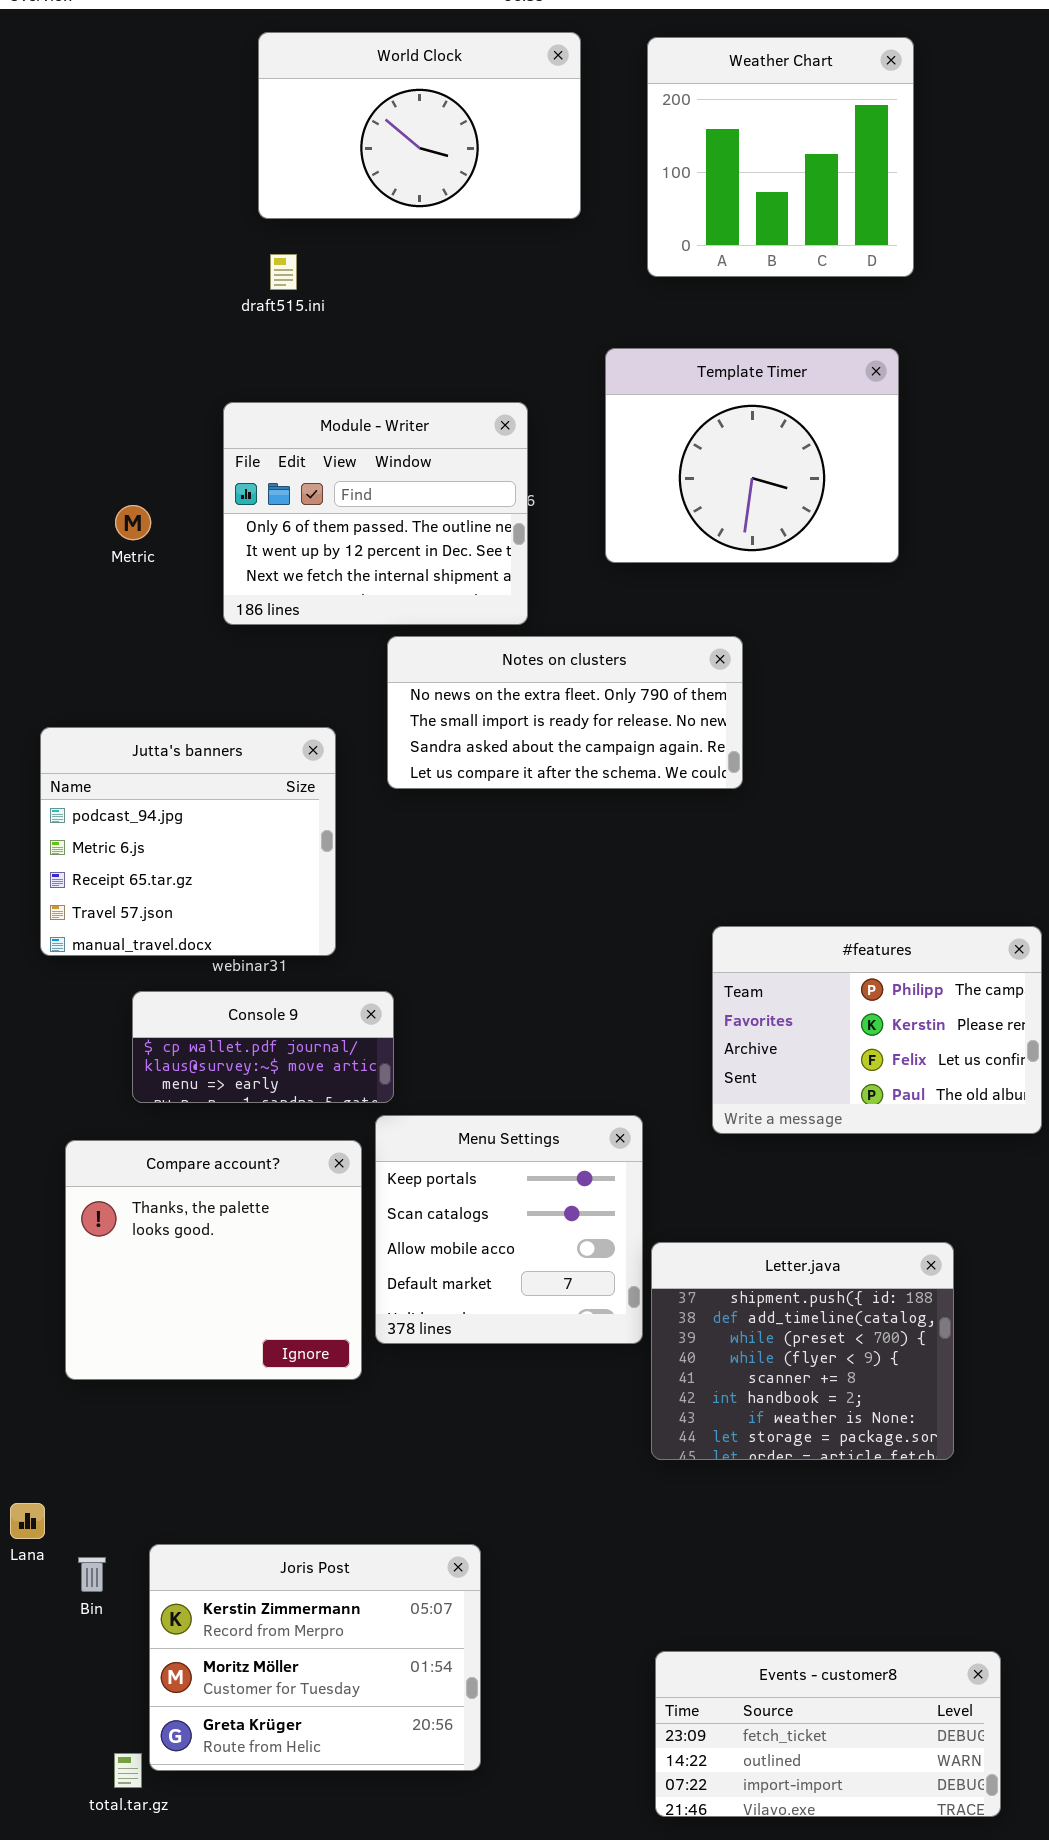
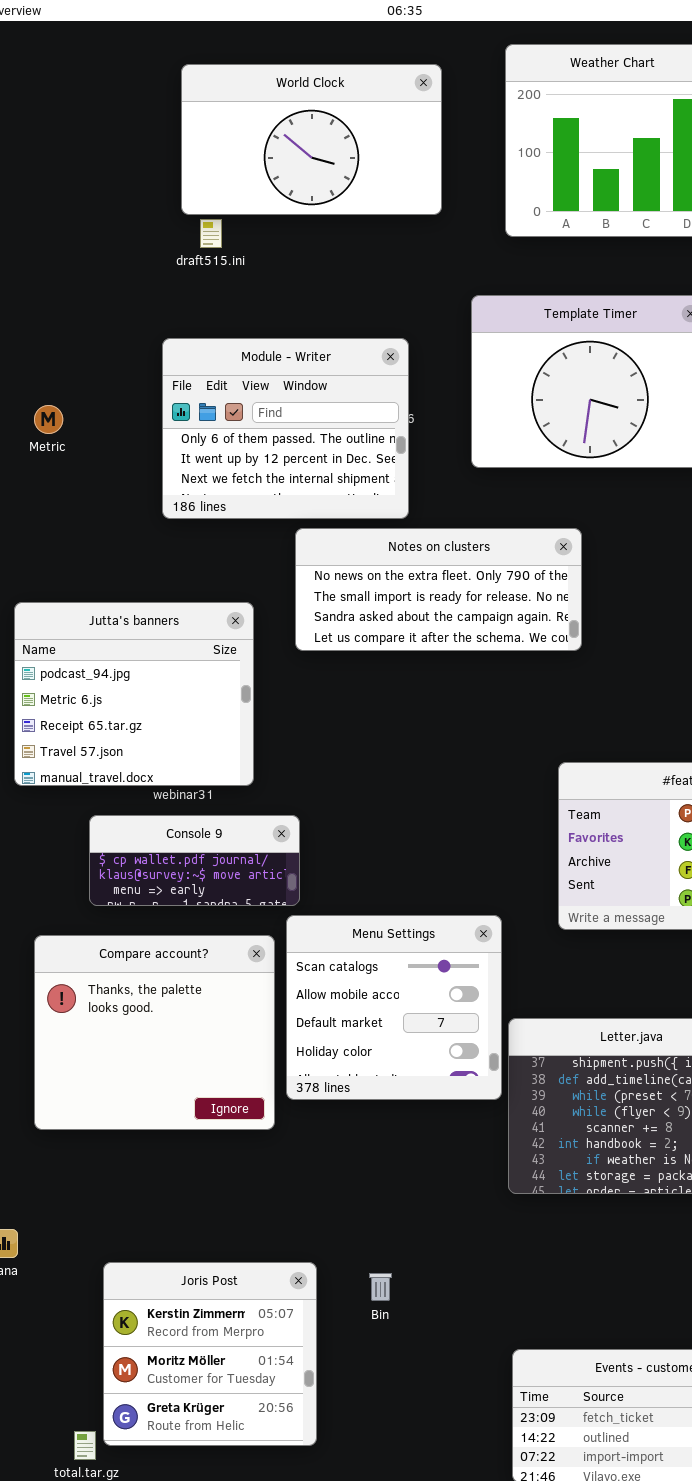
World Clock: [258,32,581,219] -> [181,64,442,215], moved
Metric: [115,505,151,540] -> [34,405,63,434], moved
Menu Settings: [375,1115,643,1344] -> [286,915,502,1100], scrolled down 1 row
Joris Post: [149,1544,481,1771] -> [103,1262,317,1446], resized
Bin: [78,1557,106,1592] -> [369,1273,392,1301], moved

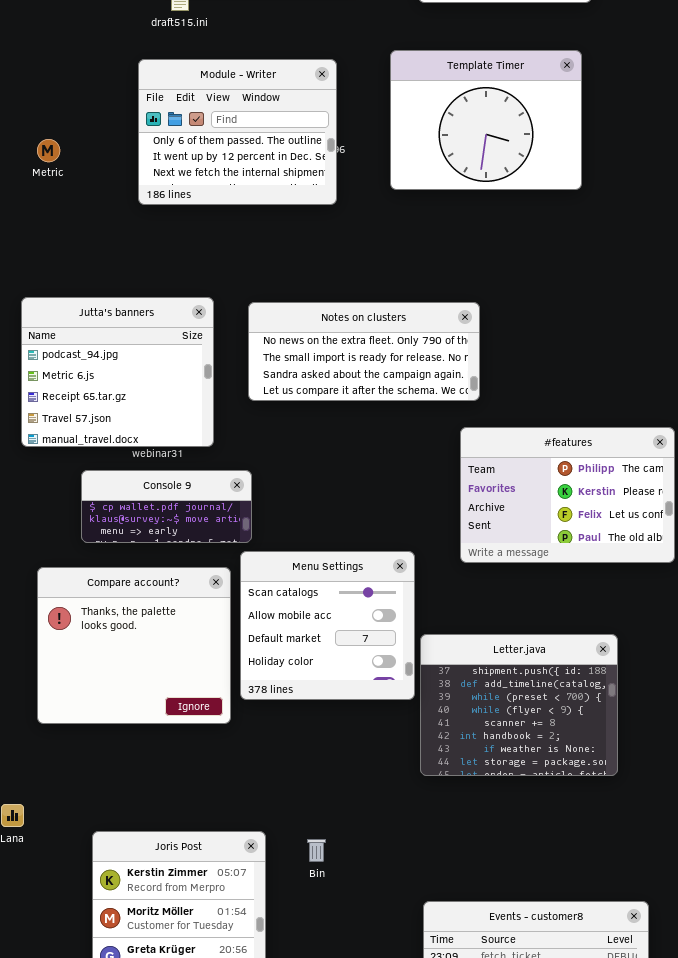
Module - Writer: [162,338,409,519] -> [138,59,337,205], moved
Notes on clusters: [295,528,582,651] -> [248,302,480,401], moved

